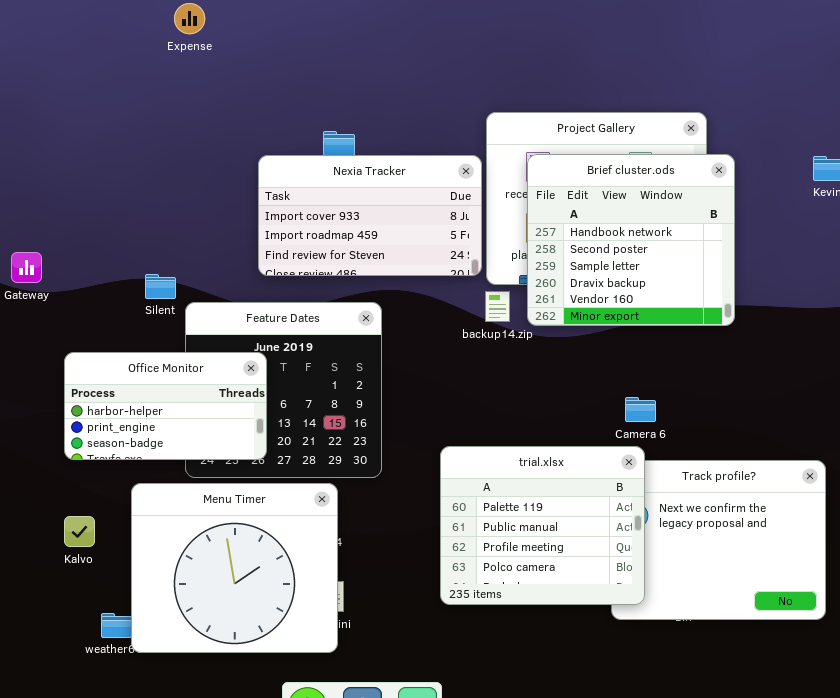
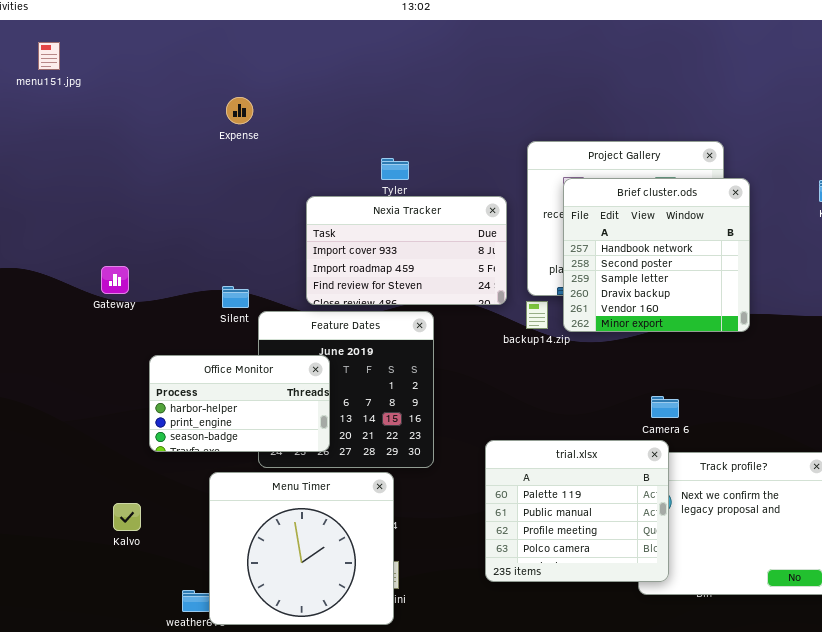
Expense: [174,3,205,34] -> [226,97,253,124], moved
Nexia Tracker: [258,155,482,276] -> [306,196,507,305], moved
Kalvo: [64,516,95,547] -> [113,503,141,531], moved

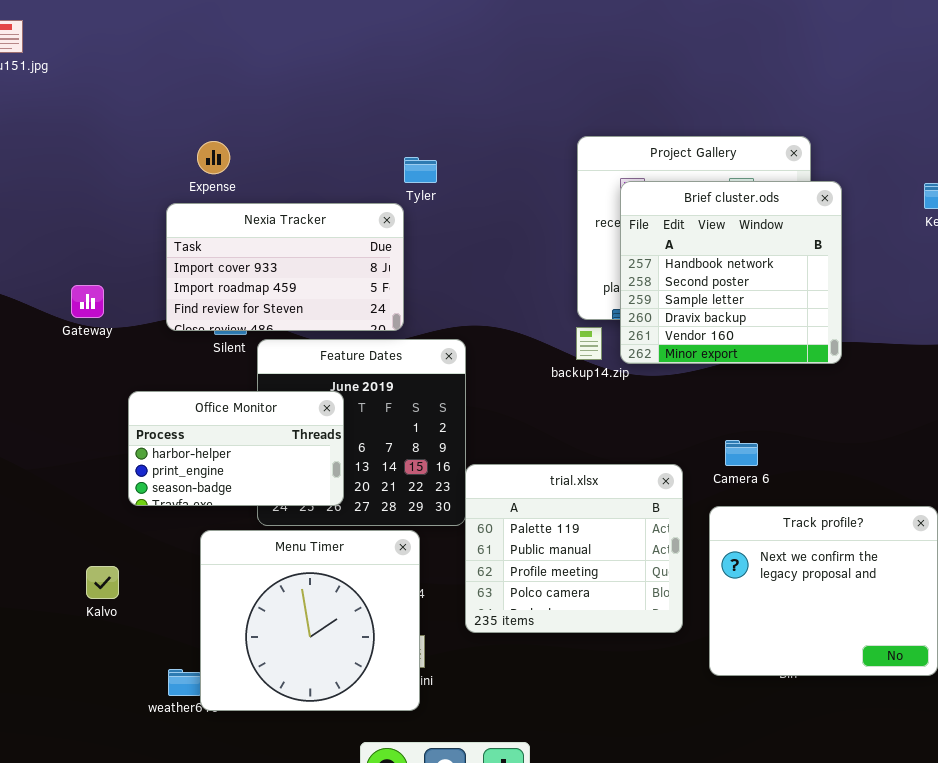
Expense: [226,97,253,124] -> [197,141,230,174], moved
Nexia Tracker: [306,196,507,305] -> [166,203,404,331], moved
trial.xlsx: [485,440,669,582] -> [465,464,683,633], moved

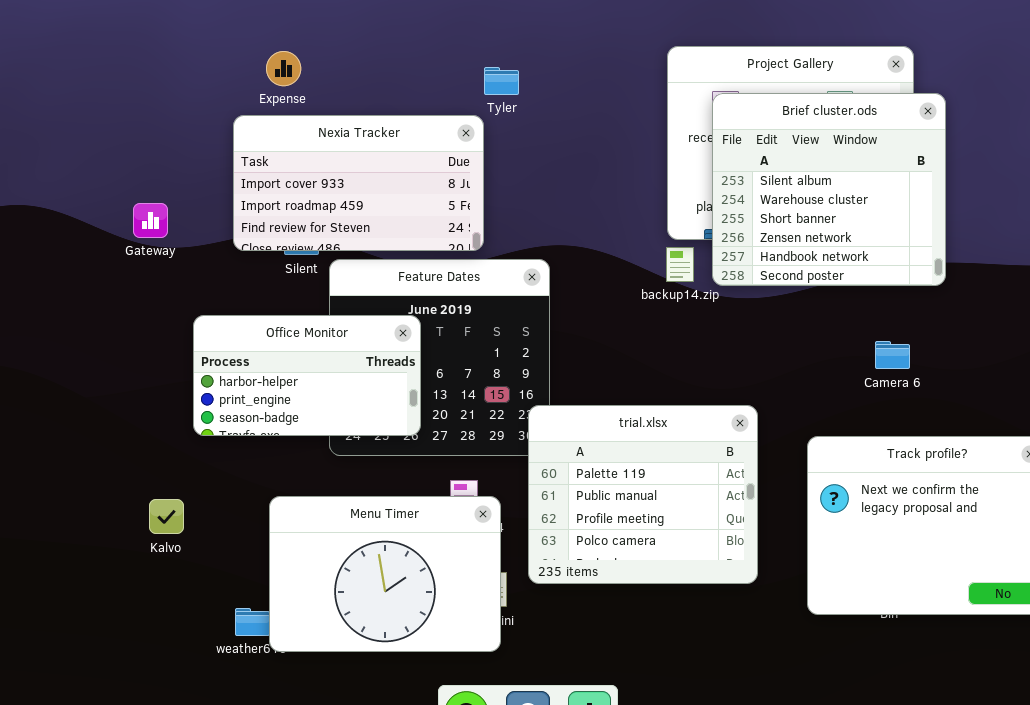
Brief cluster.ods: [620,181,842,364] -> [712,93,946,286], scrolled up 4 rows
Camera 6: [725,440,758,466] -> [875,341,910,369], moved
trial.xlsx: [465,464,683,633] -> [528,405,758,584], moved
Menu Timer: [200,530,420,711] -> [269,496,501,652], resized

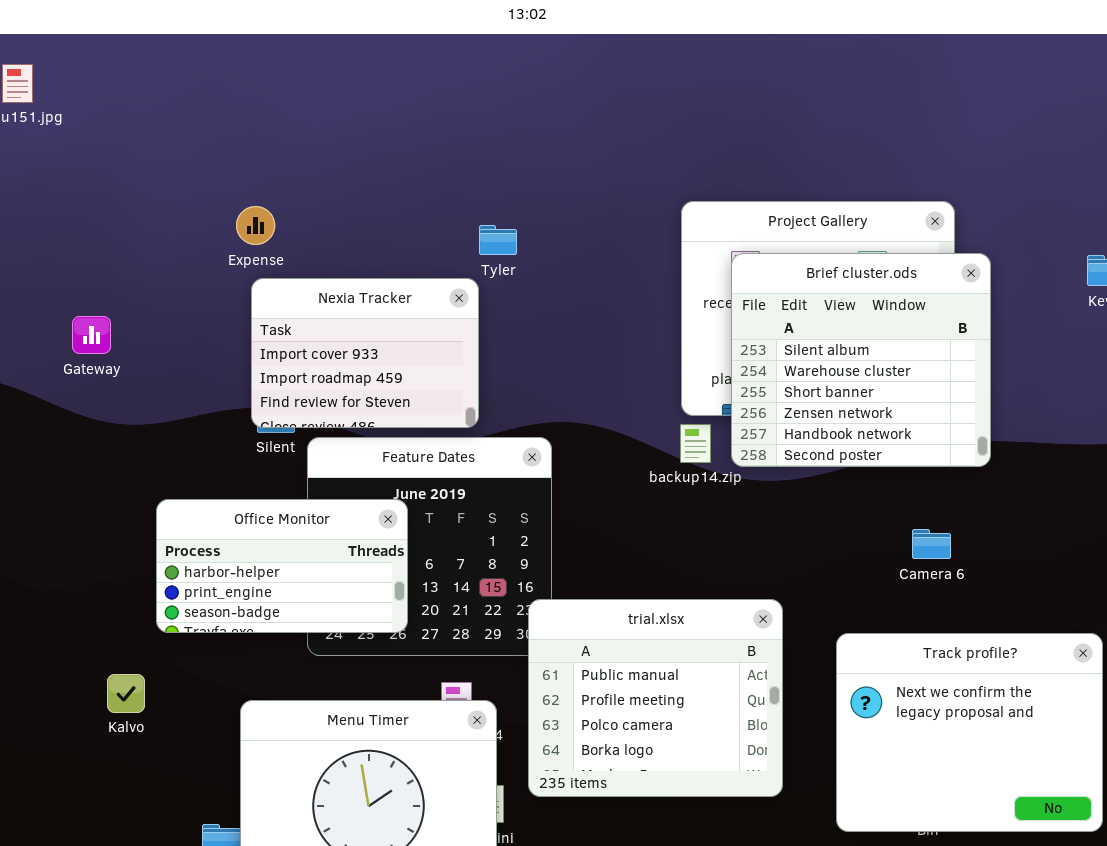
Nexia Tracker: [233,115,484,251] -> [251,278,479,428], resized
Gateway: [133,203,168,238] -> [72,316,111,354], moved
trial.xlsx: [528,405,758,584] -> [528,599,783,797], scrolled down 1 row
Kalvo: [149,499,184,534] -> [107,674,145,713], moved

